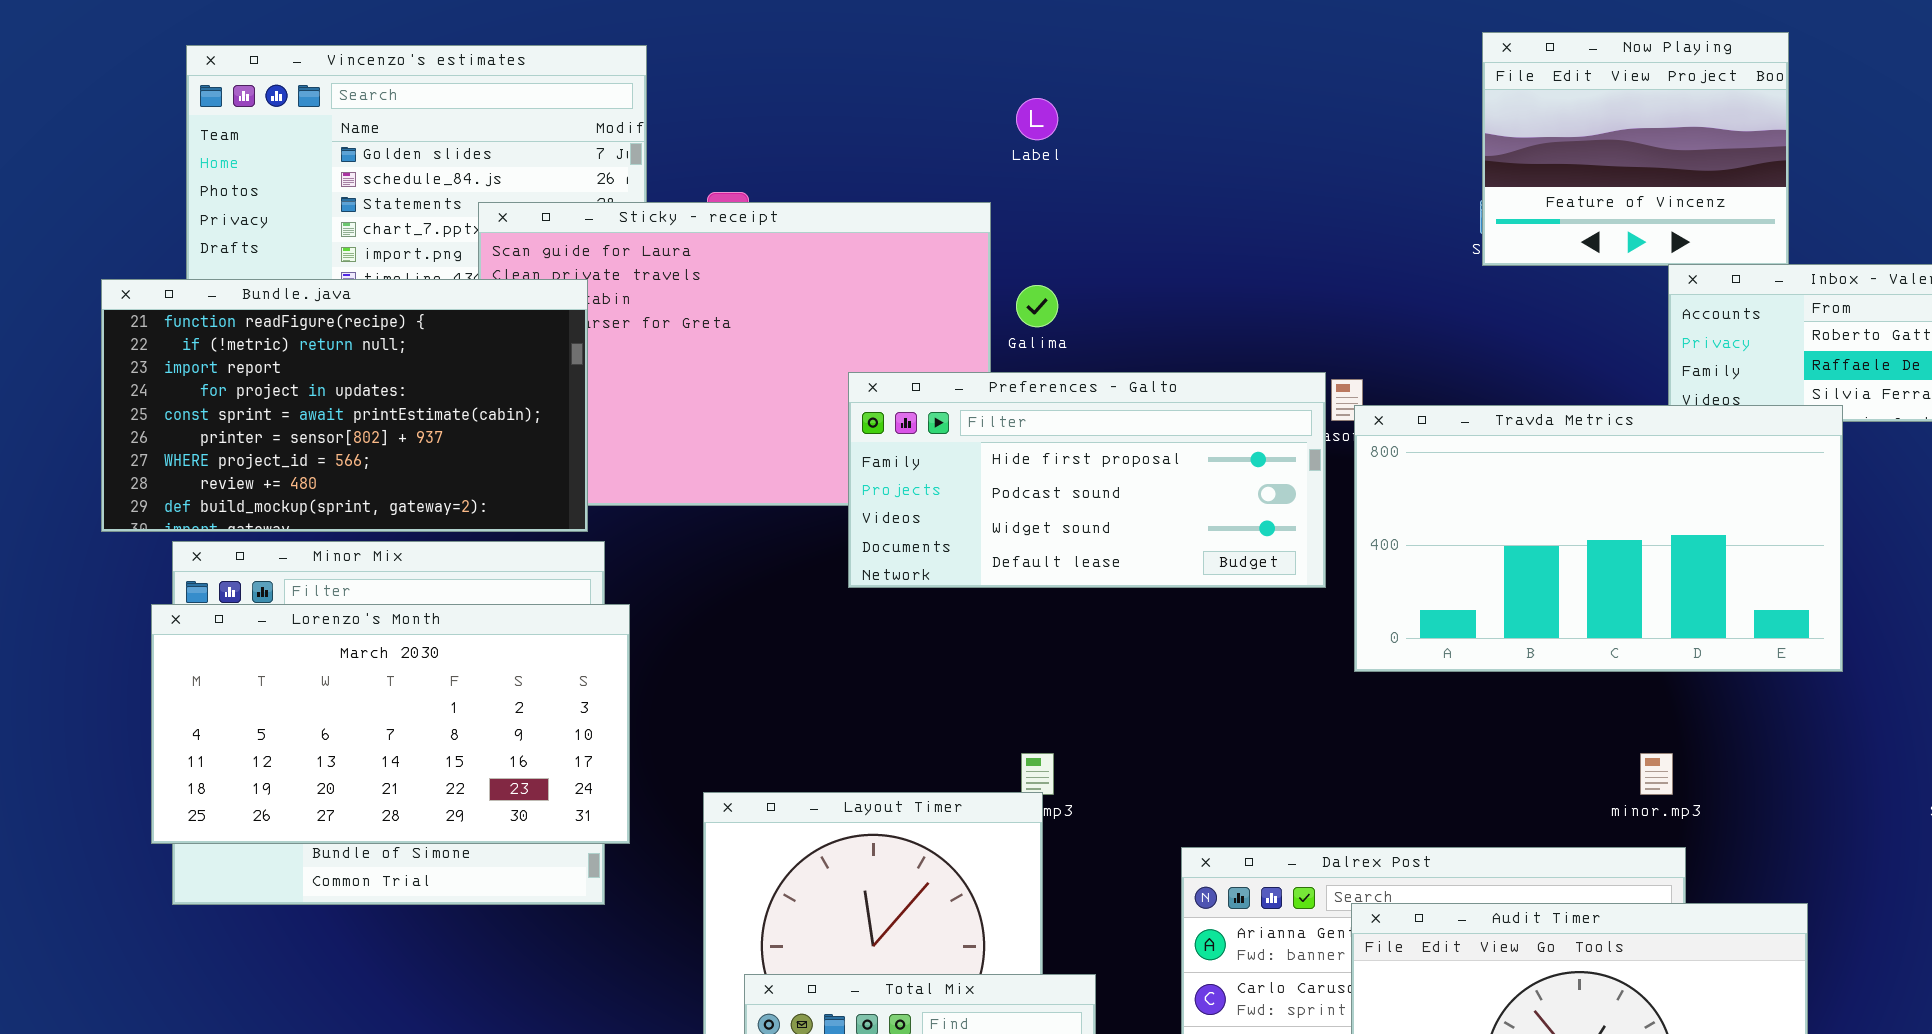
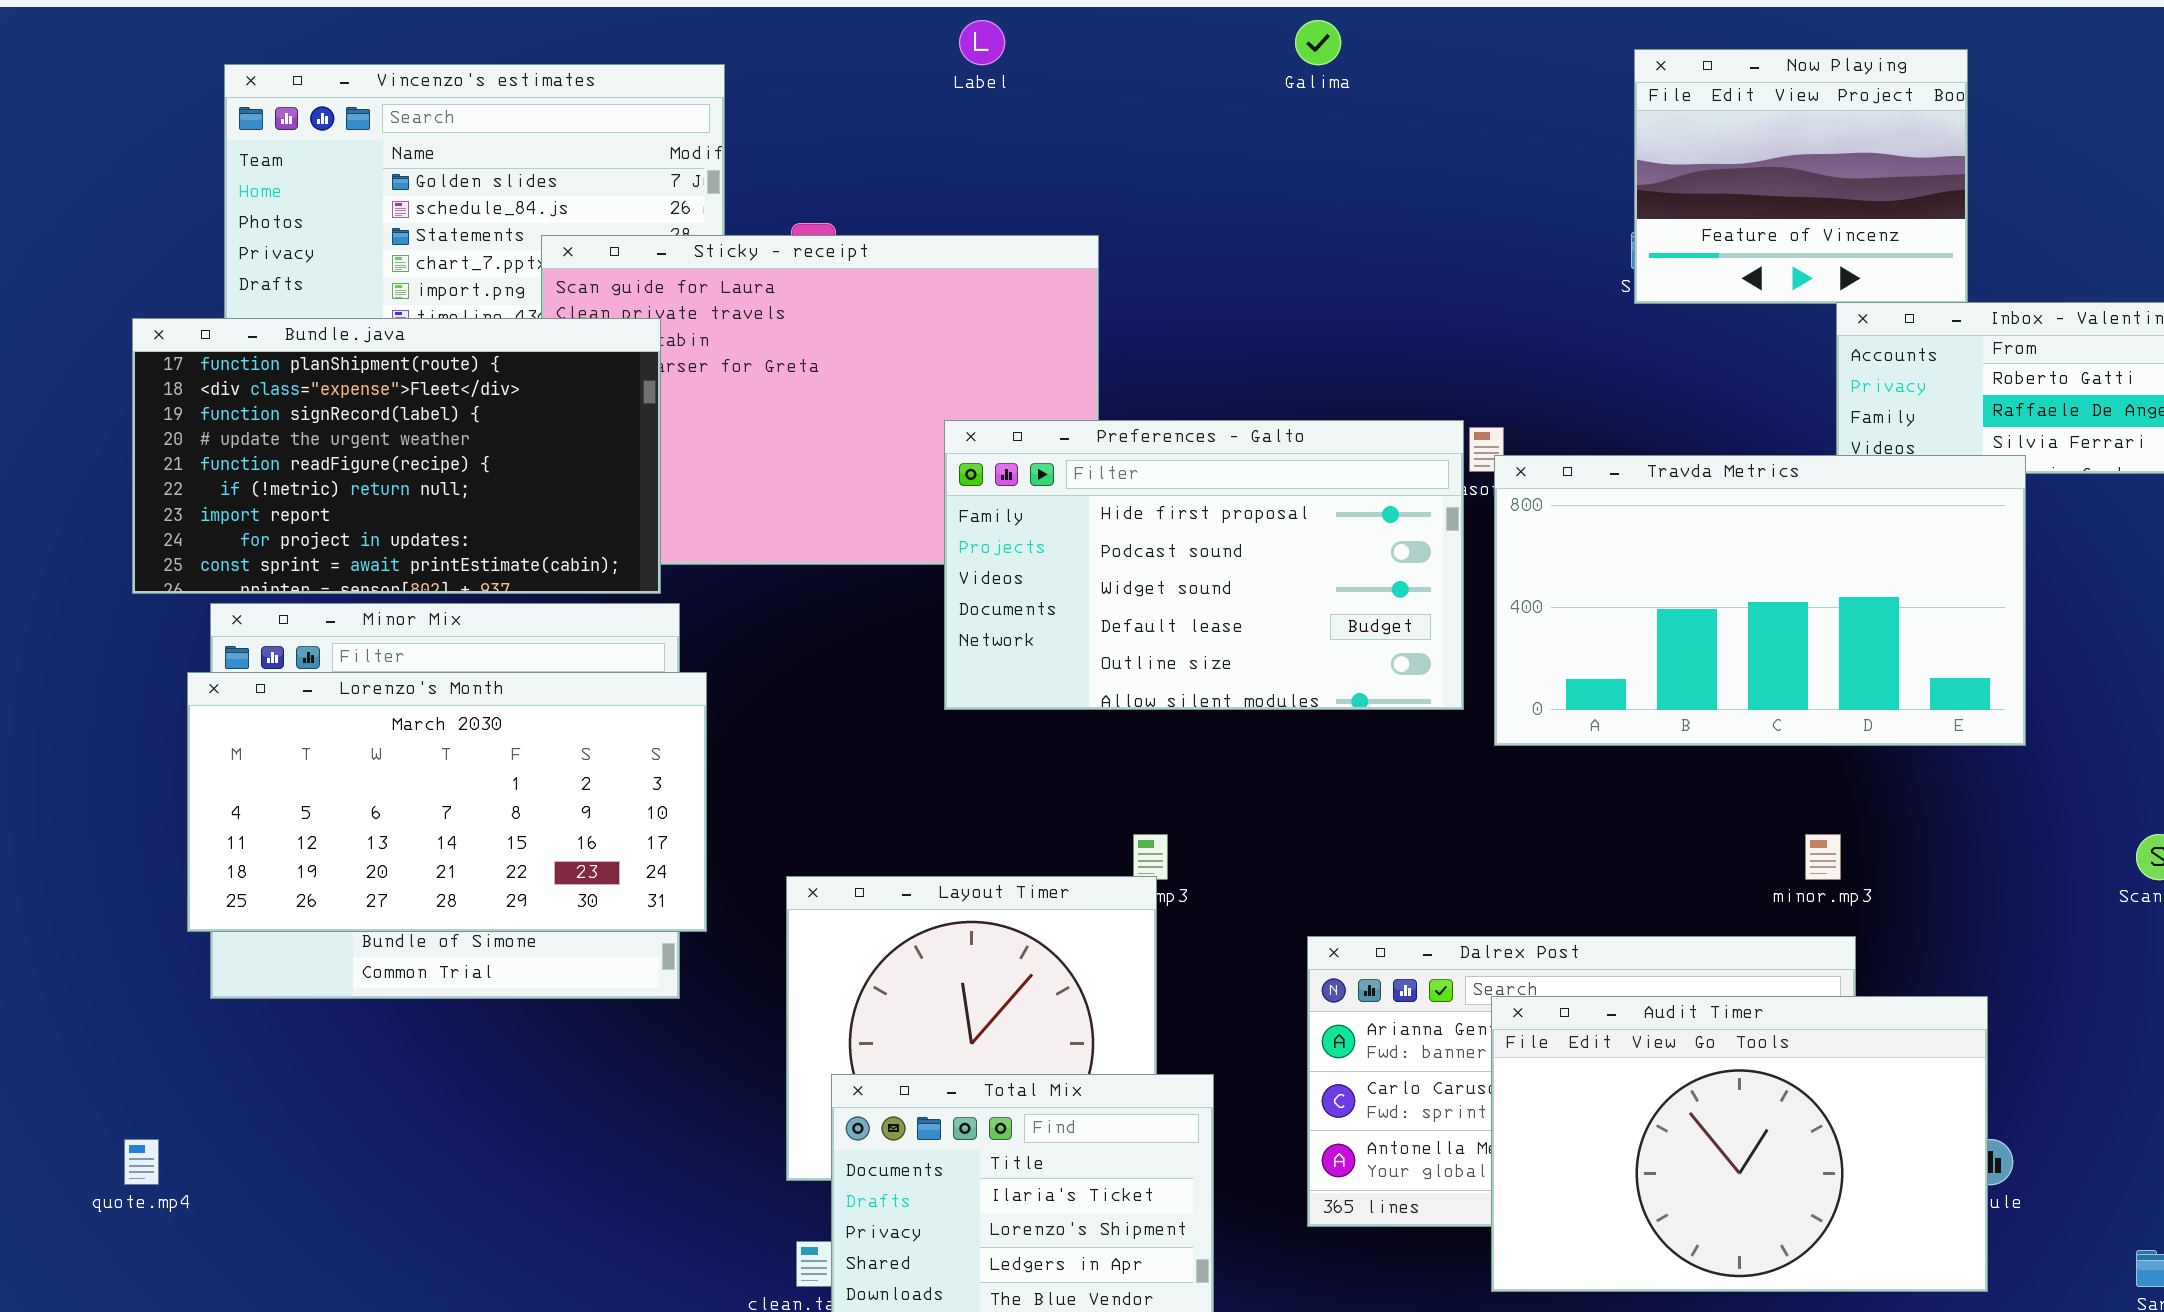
Label: [1016,98,1058,140] -> [959,20,1005,65], moved
Bundle.java: [101,279,588,532] -> [132,318,661,594], scrolled up 4 rows
Galima: [1016,285,1058,327] -> [1295,20,1341,65], moved
Preferences - Galto: [848,372,1326,588] -> [944,420,1464,710], resized

